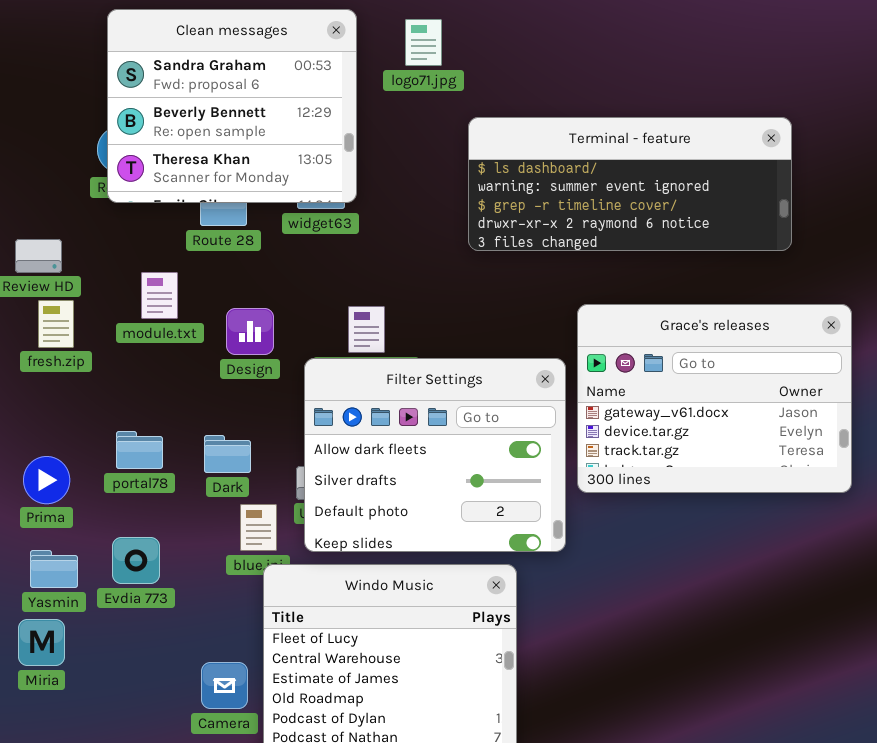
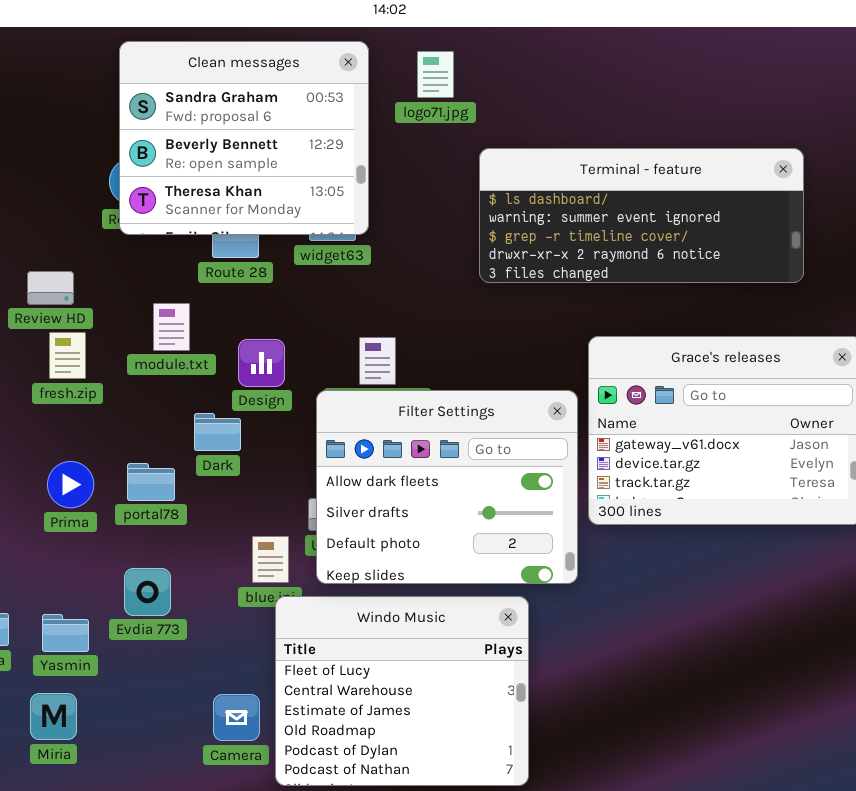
Dark: [204,435,251,473] -> [194,413,241,451], moved
Prima: [23,456,70,504] -> [47,461,94,508], moved
Yasmin: [30,550,78,588] -> [42,614,89,652], moved
Miria: [18,619,65,666] -> [30,693,77,740], moved

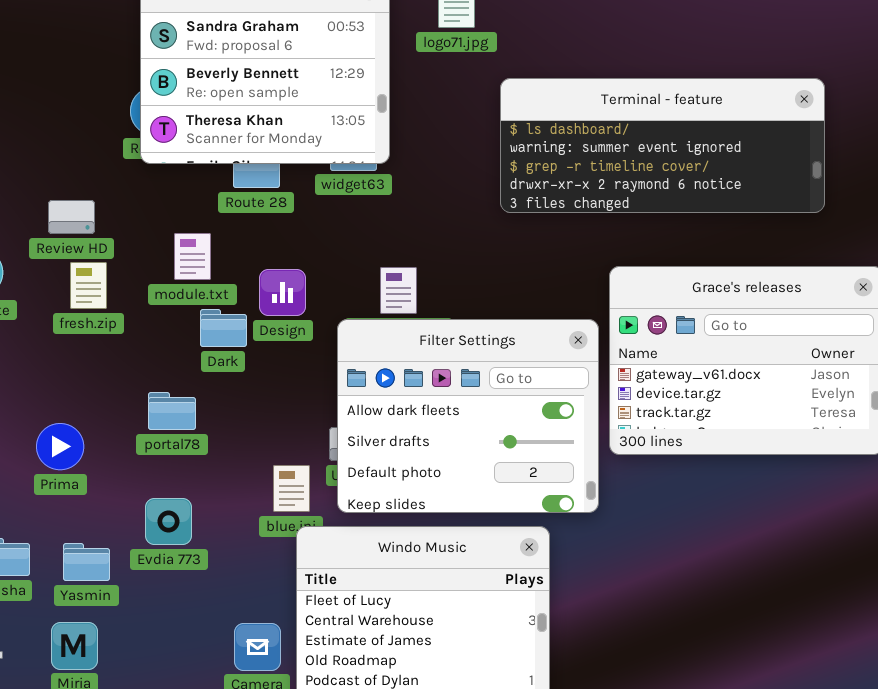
Dark: [194,413,241,451] -> [200,309,247,347], moved
Prima: [47,461,94,508] -> [36,423,84,470], moved

